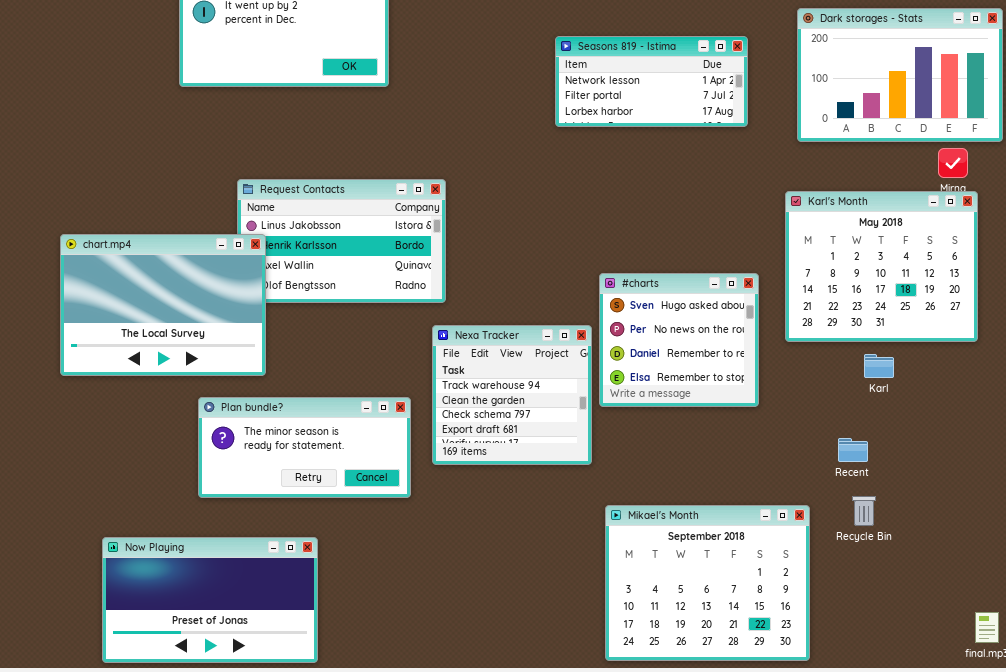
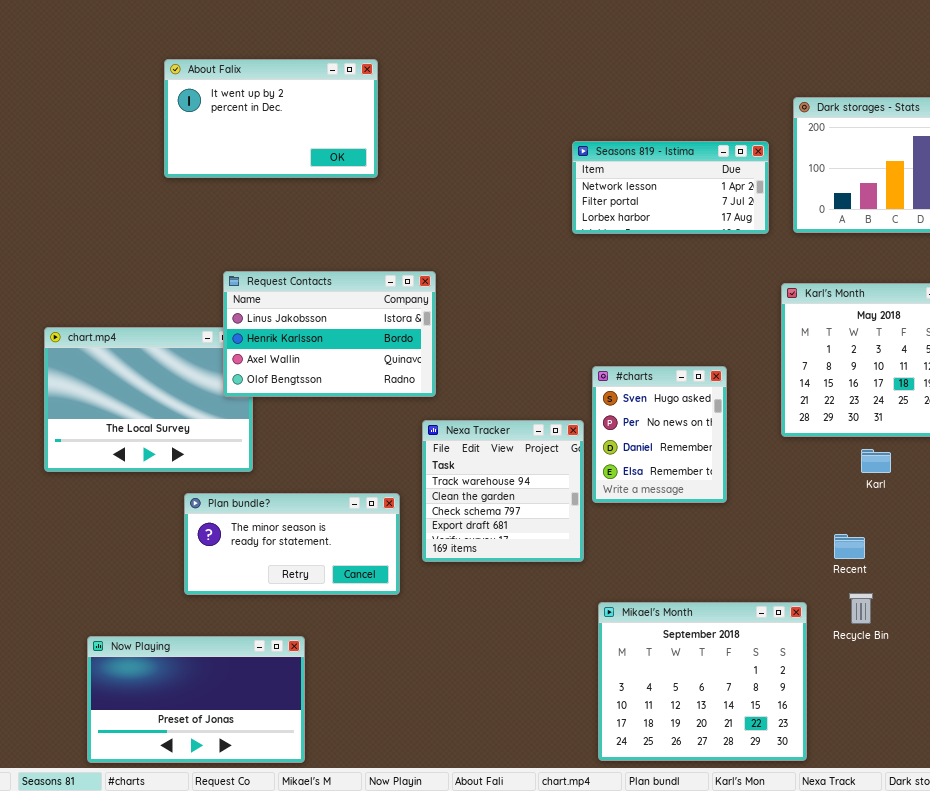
Seasons 819 - Istima: [555,36,748,127] -> [572,141,769,234], moved
Request Contacts: [237,179,446,303] -> [223,271,436,397], raised
#charts: [599,273,759,407] -> [592,366,727,503], resized

